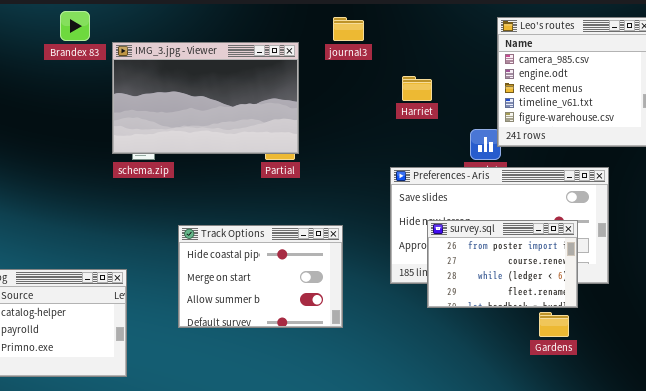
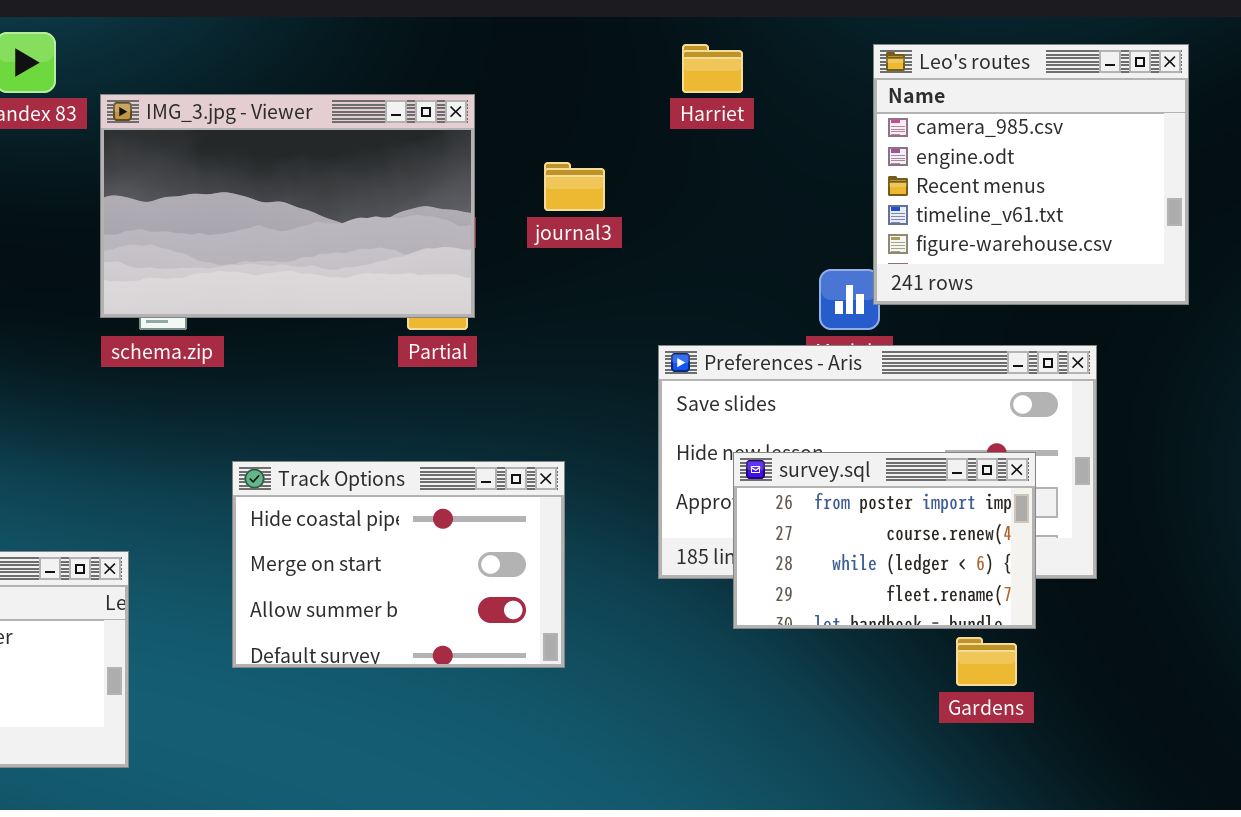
journal3: [333,17,364,41] -> [544,162,605,211], moved
Harriet: [402,76,432,101] -> [682,44,743,93], moved

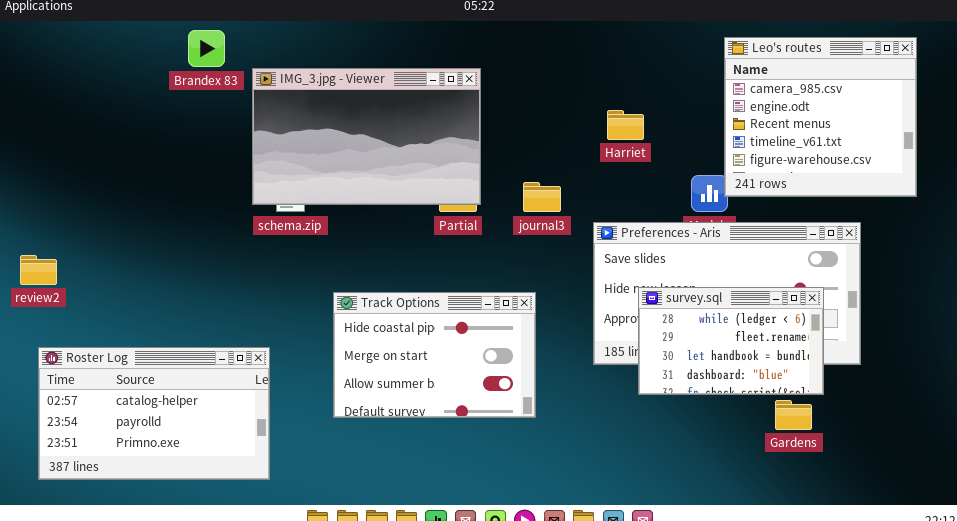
Harriet: [682,44,743,93] -> [607,110,644,140], moved
journal3: [544,162,605,211] -> [523,182,561,212], moved
survey.sql: [733,452,1036,629] -> [638,287,824,395], scrolled down 2 rows

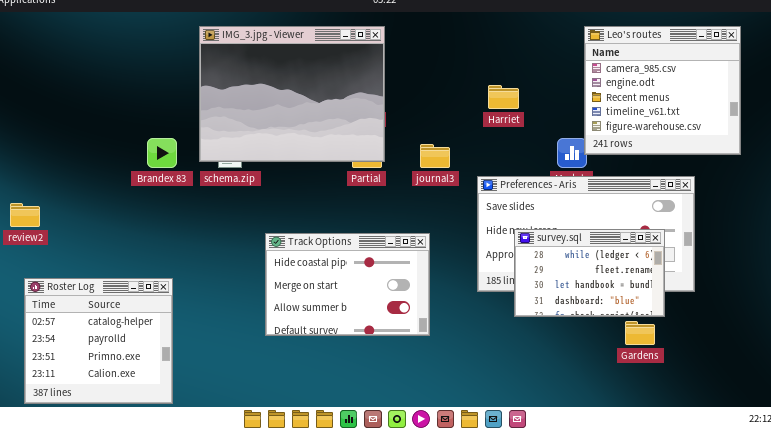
Brandex 83: [188,30,225,67] -> [147,138,177,168], moved
IMG_3.jpg - Viewer: [252,68,481,205] -> [199,26,385,162], resized
Roster Log: [38,347,270,480] -> [24,278,173,404], resized

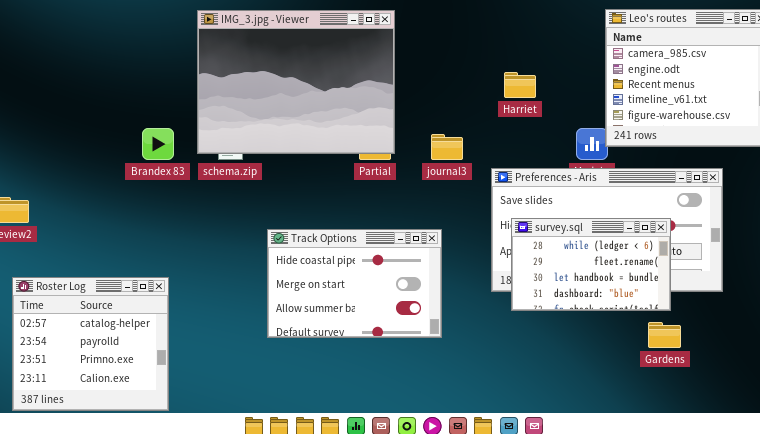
survey.sql: [514,229,665,317] -> [511,218,671,311], moved

